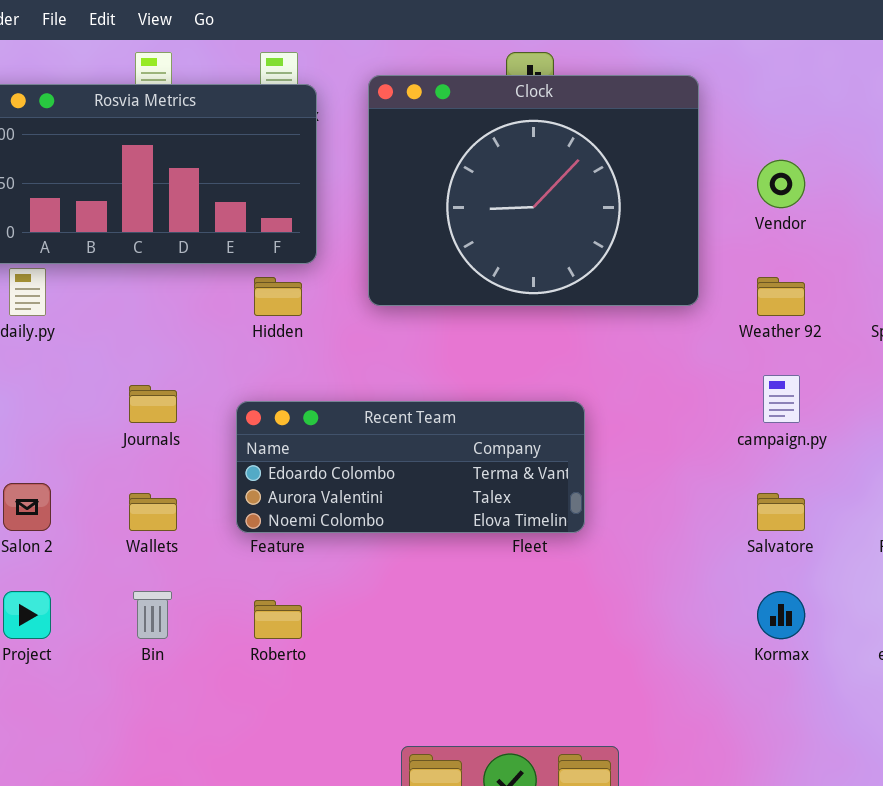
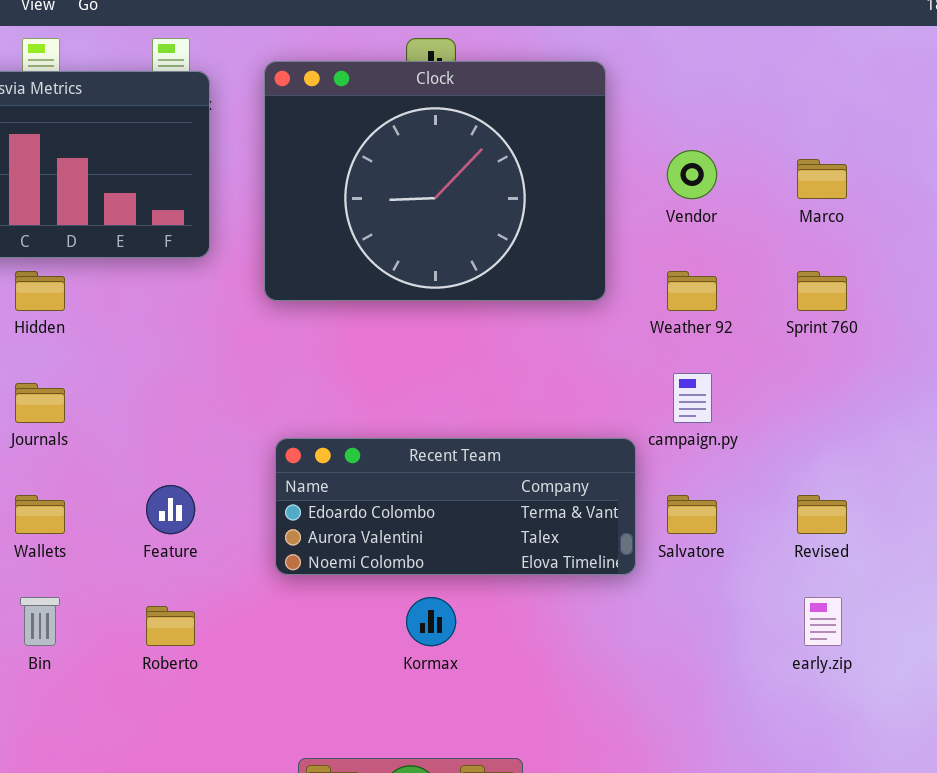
Hidden: [254,277,302,316] -> [15,271,65,311], moved
Recent Team: [236,401,585,533] -> [275,438,636,575], moved
Kormax: [757,591,805,639] -> [406,597,456,646], moved

